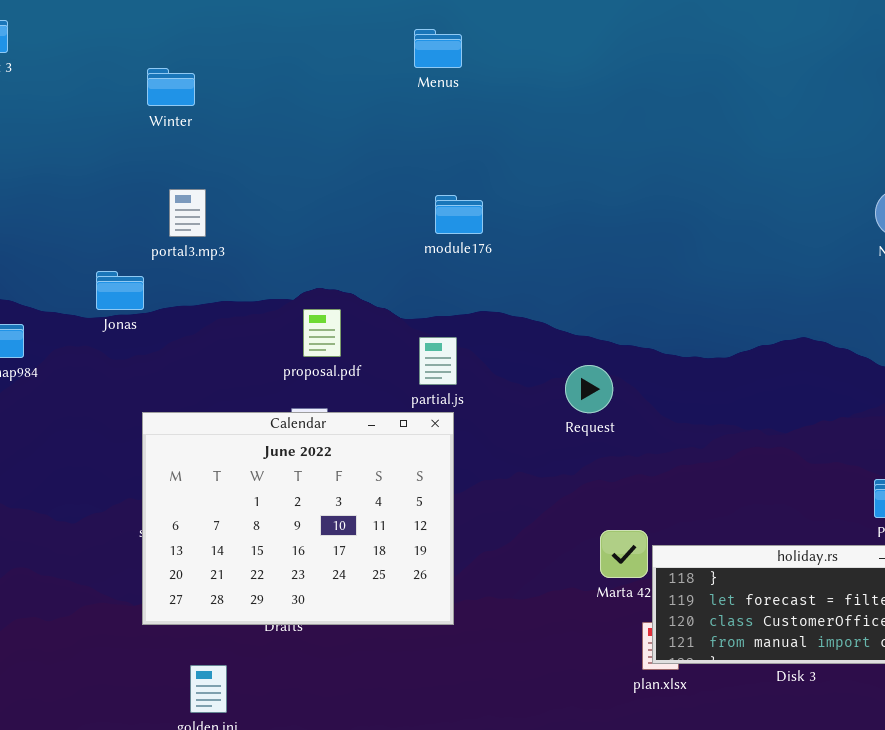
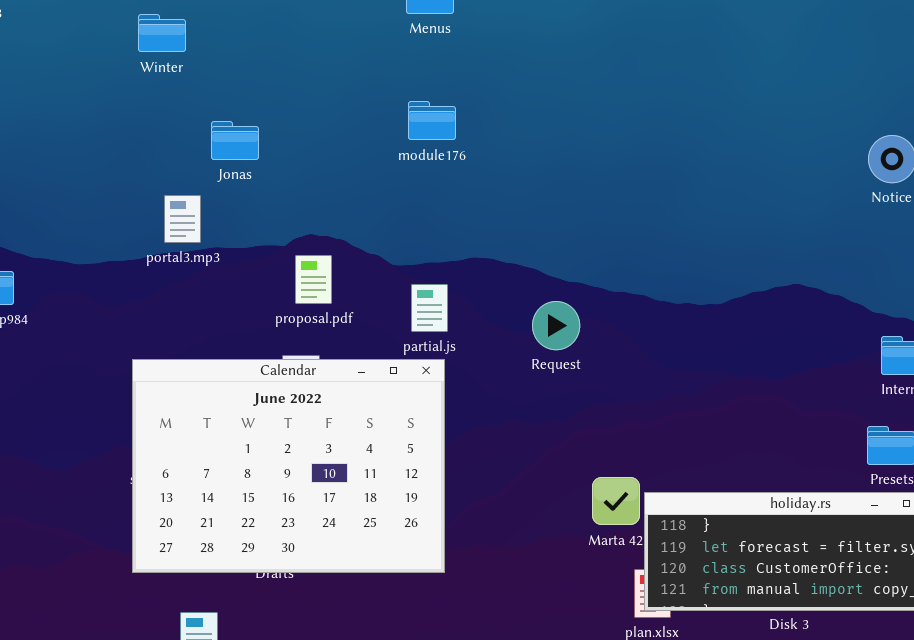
portal3.mp3: [169,189,206,237] -> [164,195,201,243], moved
module176: [435,195,483,234] -> [408,101,456,140], moved
Jonas: [96,271,144,310] -> [211,121,259,160], moved
Request: [565,365,613,413] -> [532,301,580,350], moved

